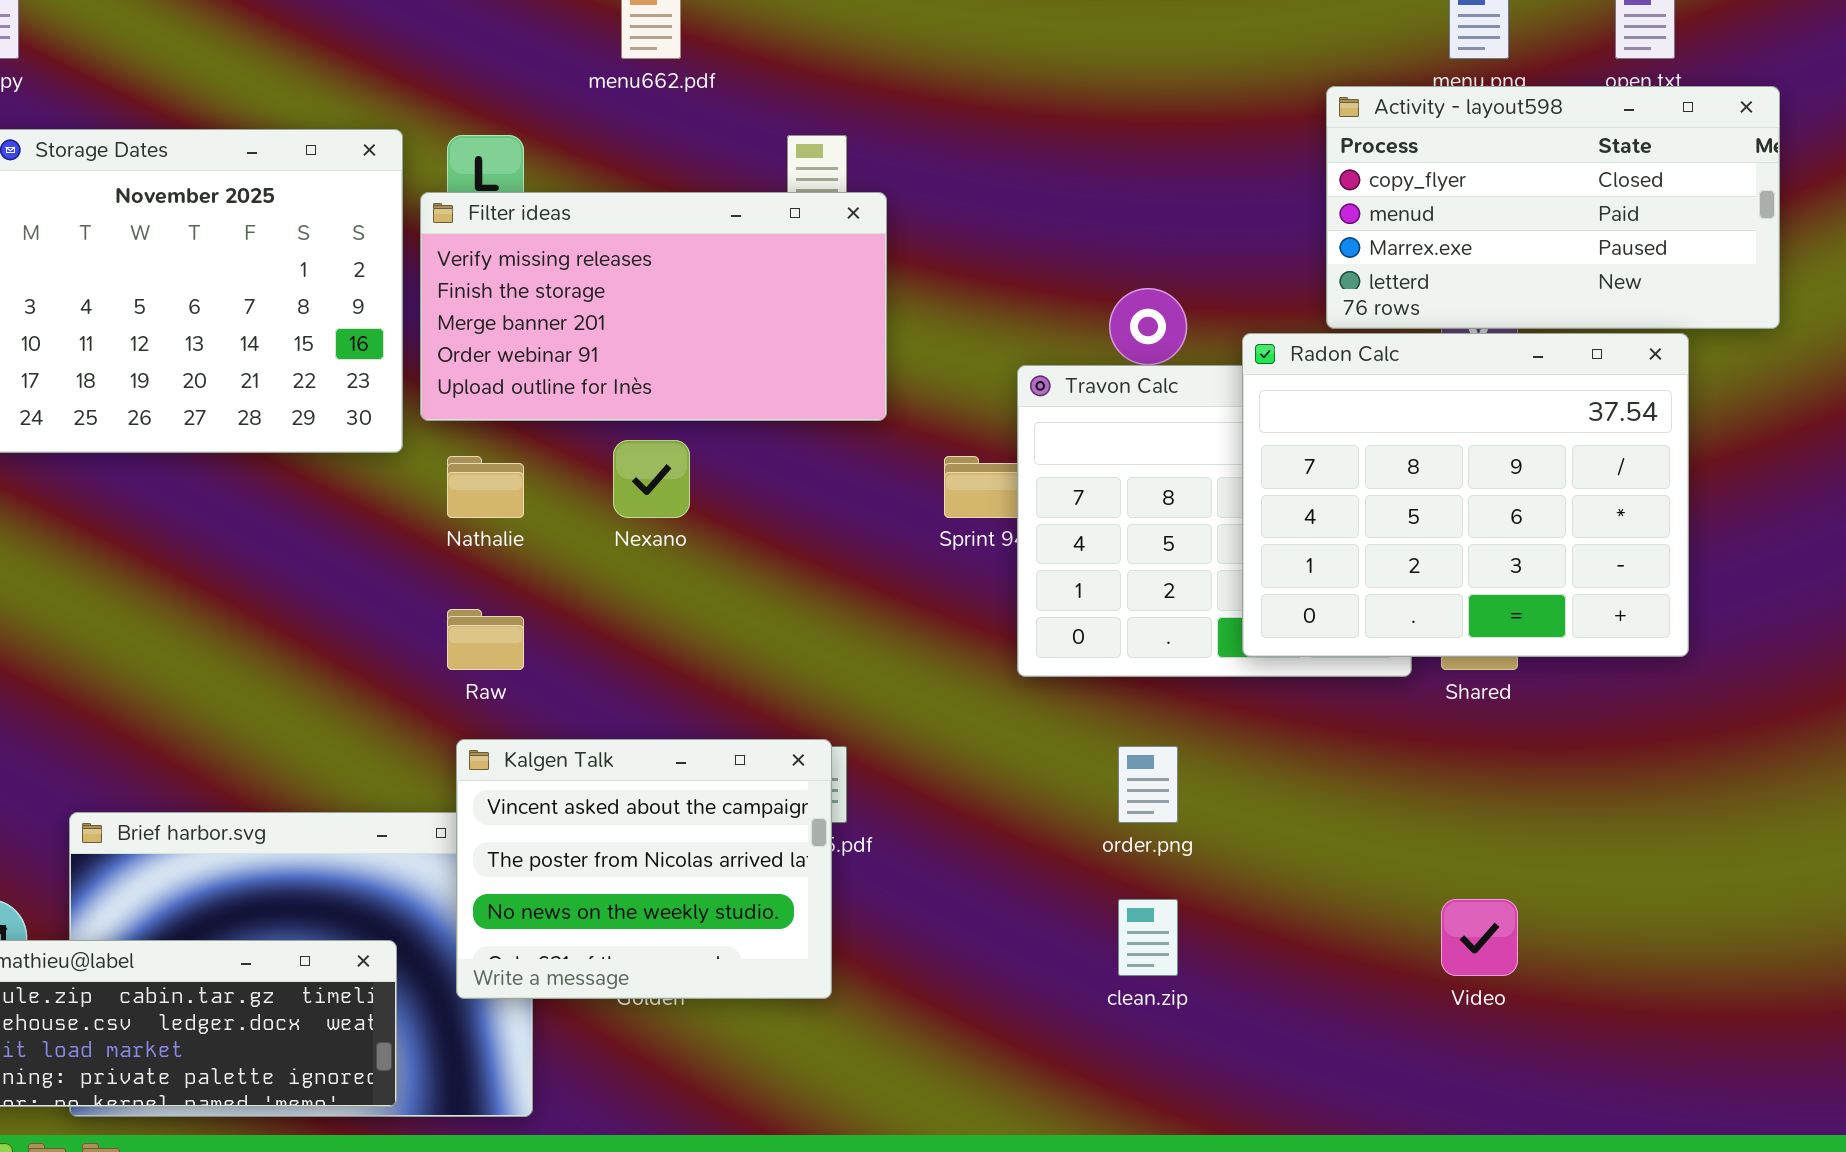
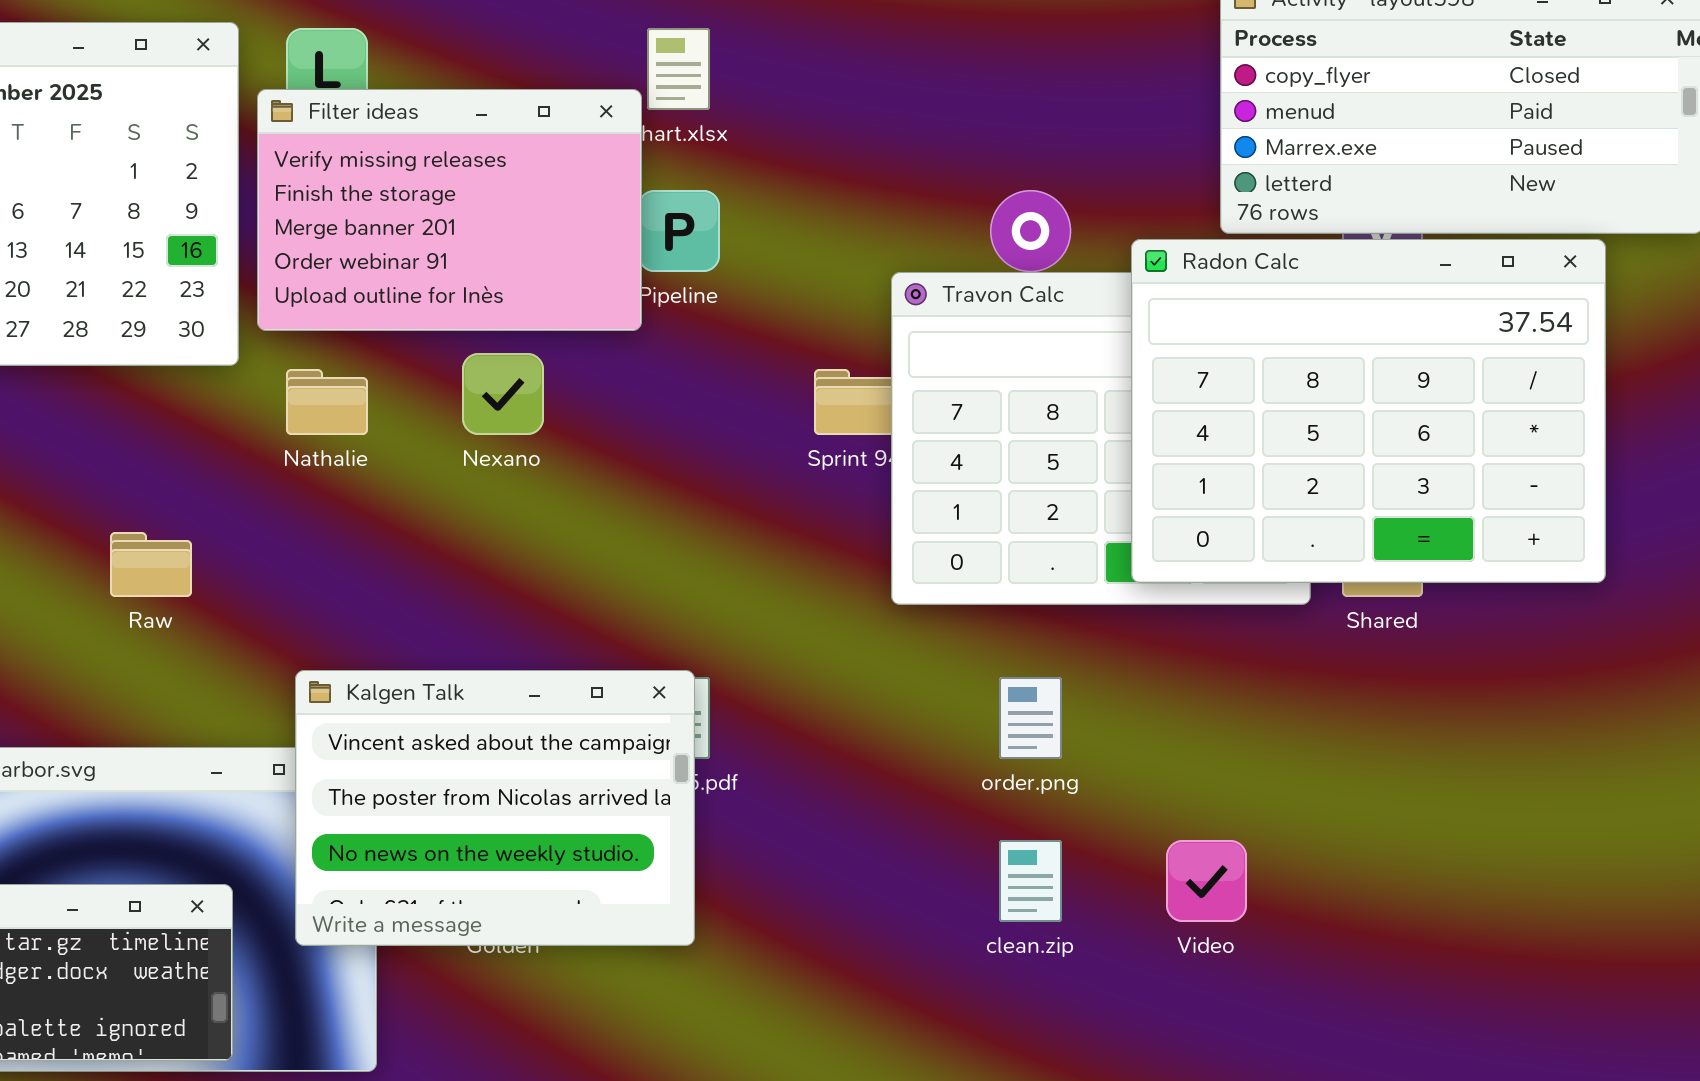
Filter ideas: [420,192,887,421] -> [257,89,642,331], resized
Raw: [447,609,524,670] -> [110,532,192,597], moved
Video: [1441,899,1518,976] -> [1166,840,1247,922], moved

